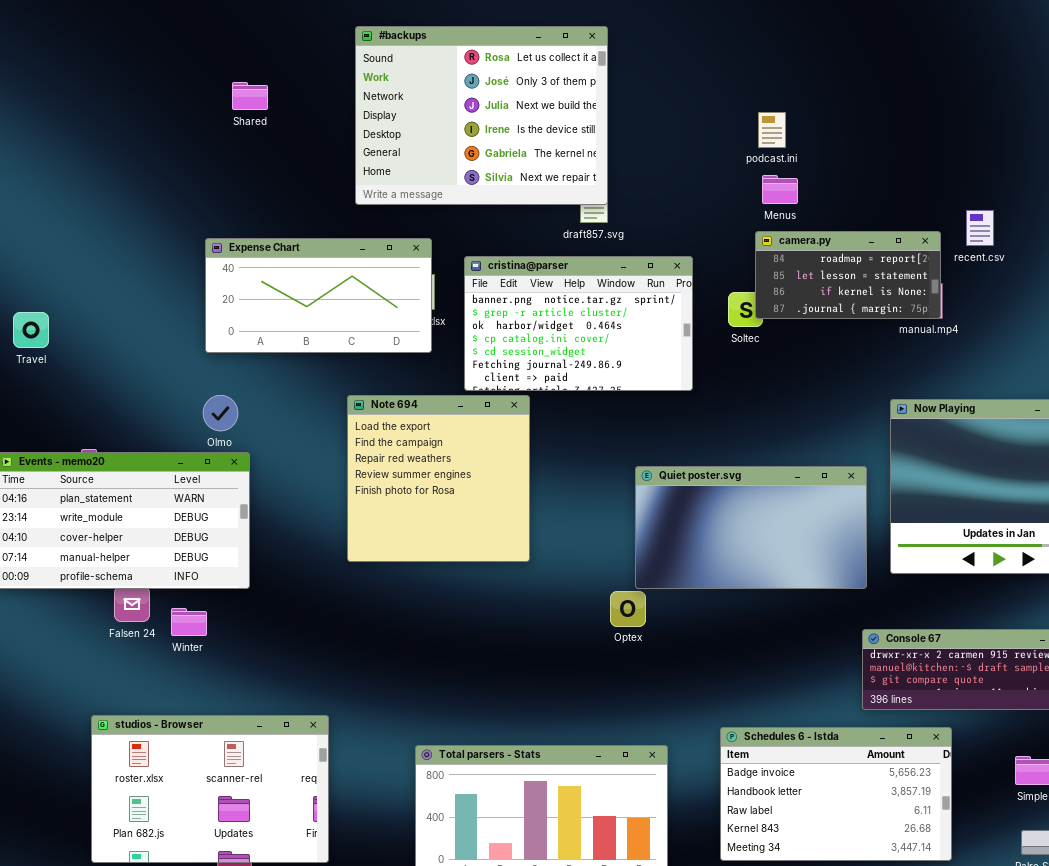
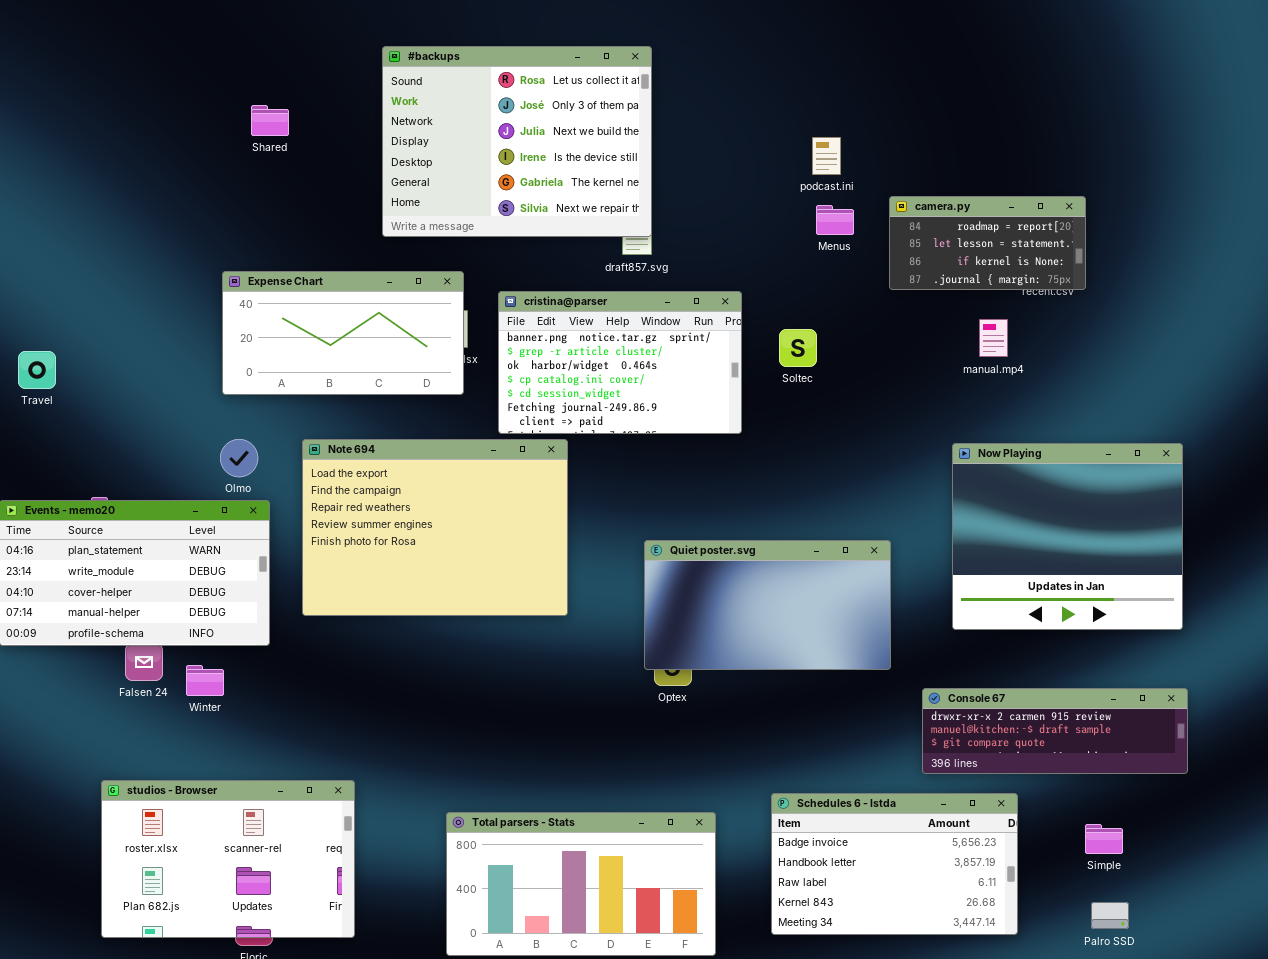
camera.py: [755,231,941,319] -> [889,196,1086,290], moved
Note 694: [347,395,530,562] -> [302,439,568,616], resized
Quiet poster.svg: [635,466,867,589] -> [644,540,891,670], moved

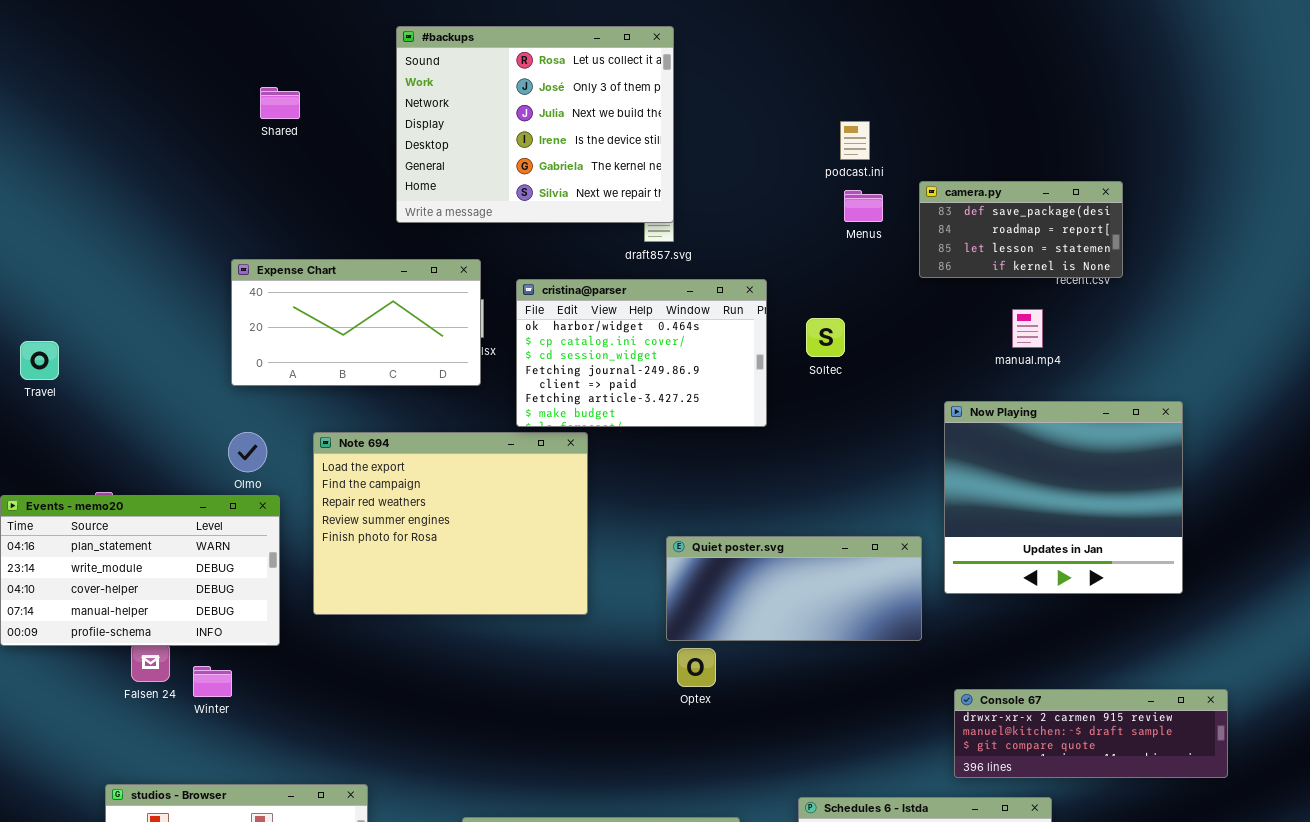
camera.py: [889,196,1086,290] -> [919,181,1123,278], scrolled up 1 row
cristina@parser: [498,291,742,434] -> [516,279,767,427], scrolled down 2 rows
Now Playing: [952,443,1183,630] -> [944,401,1183,594], moved
Quiet poster.svg: [644,540,891,670] -> [666,536,922,641], resized

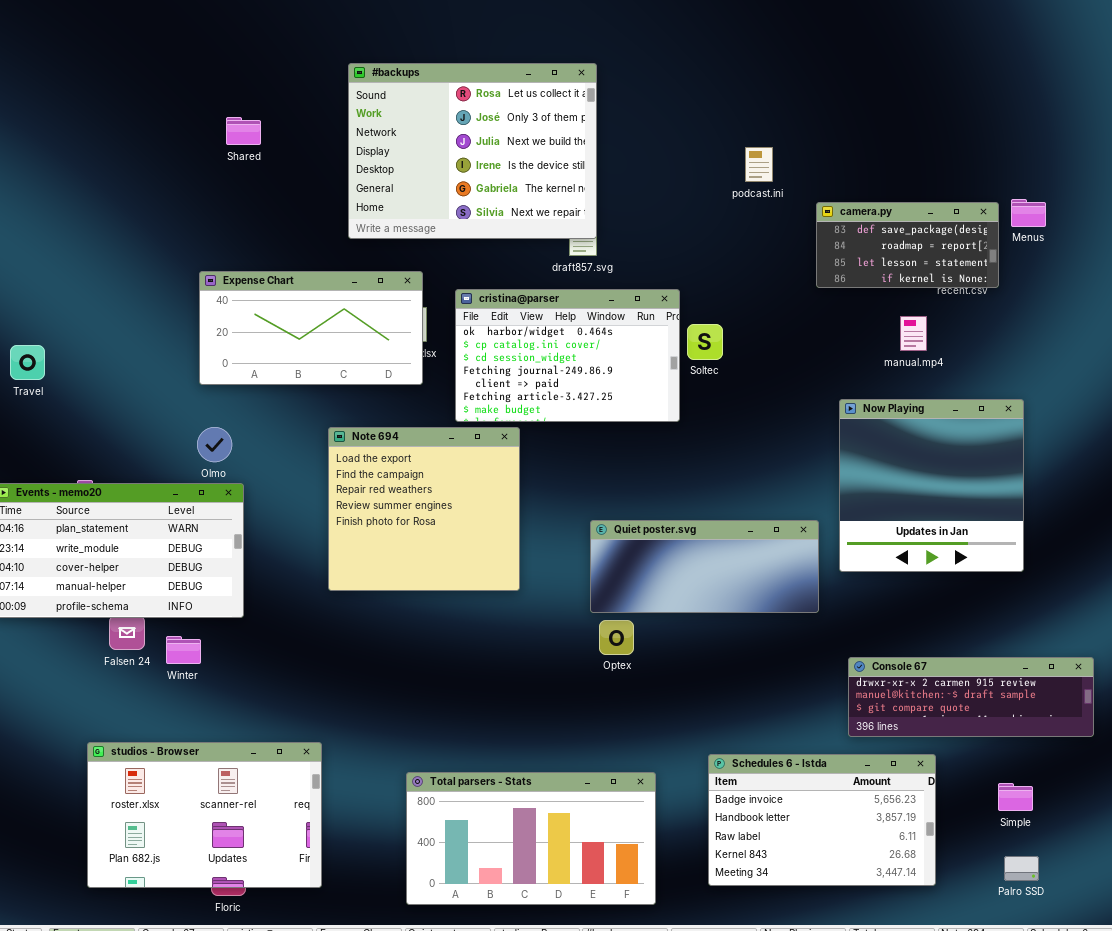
Menus: [844,190,883,222] -> [1011,199,1046,227], moved
Soltec: [806,318,845,357] -> [687,324,723,360], moved
Now Playing: [944,401,1183,594] -> [839,399,1024,572], resized
Note 694: [313,432,588,615] -> [328,427,520,591], resized

